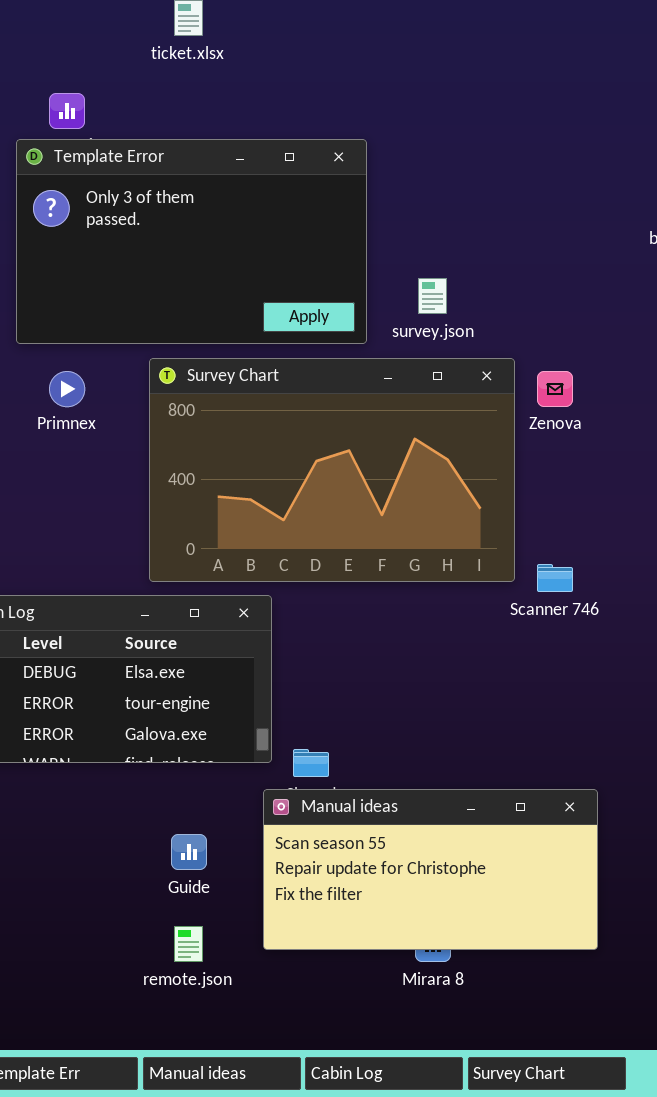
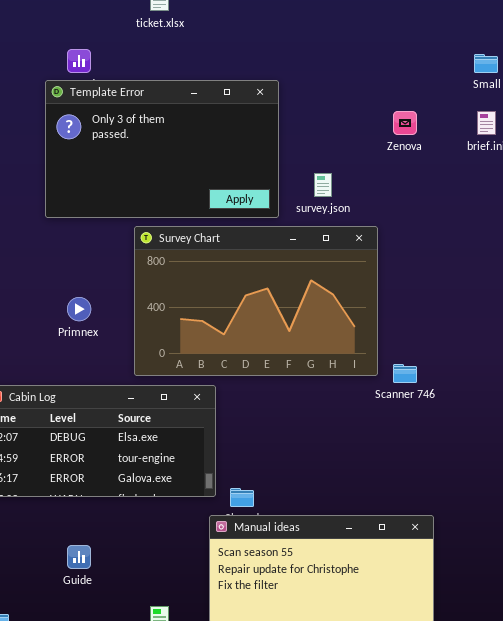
Primnex: [49,371,85,407] -> [67,297,91,321], moved
Zenova: [537,371,573,407] -> [393,111,417,135], moved
Guide: [171,834,207,870] -> [67,545,91,569], moved

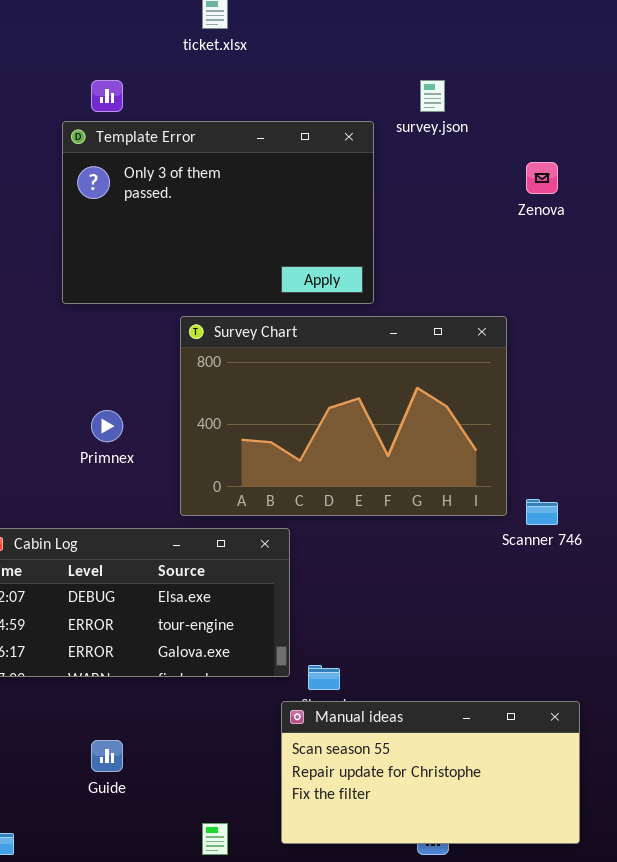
survey.json: [314,173,332,197] -> [420,80,445,112], moved

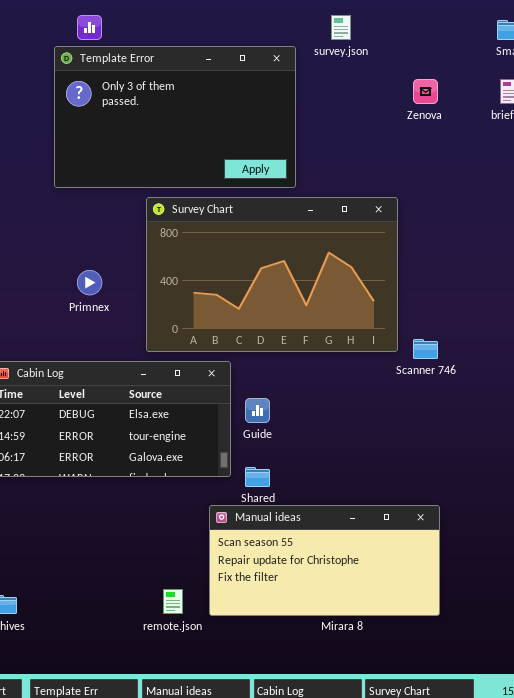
Manual ideas: [281,701,580,844] -> [209,505,440,616], moved
Guide: [91,740,123,772] -> [245,398,270,423], moved

